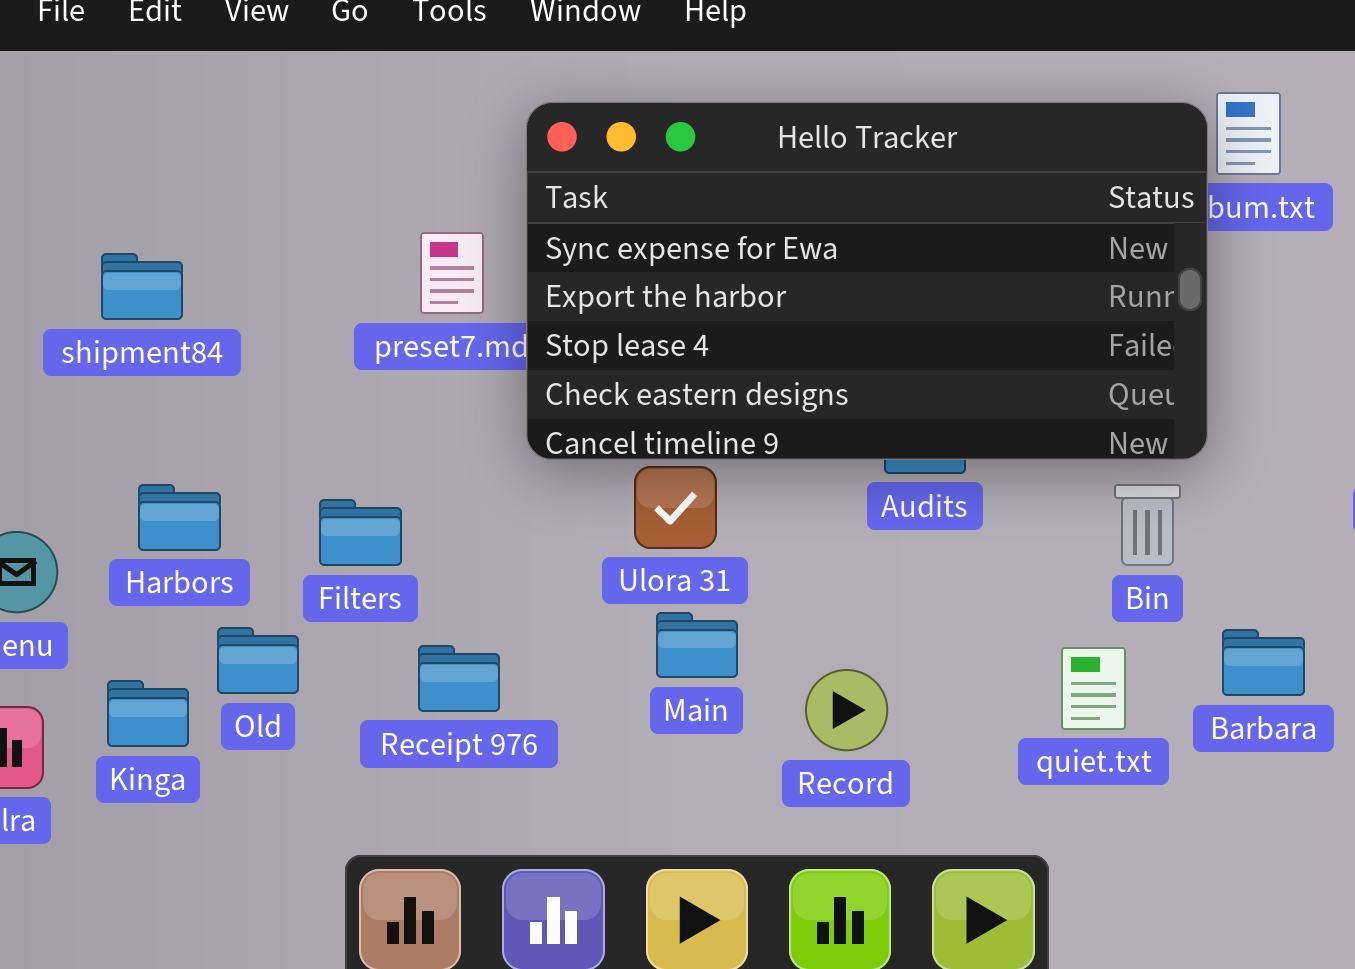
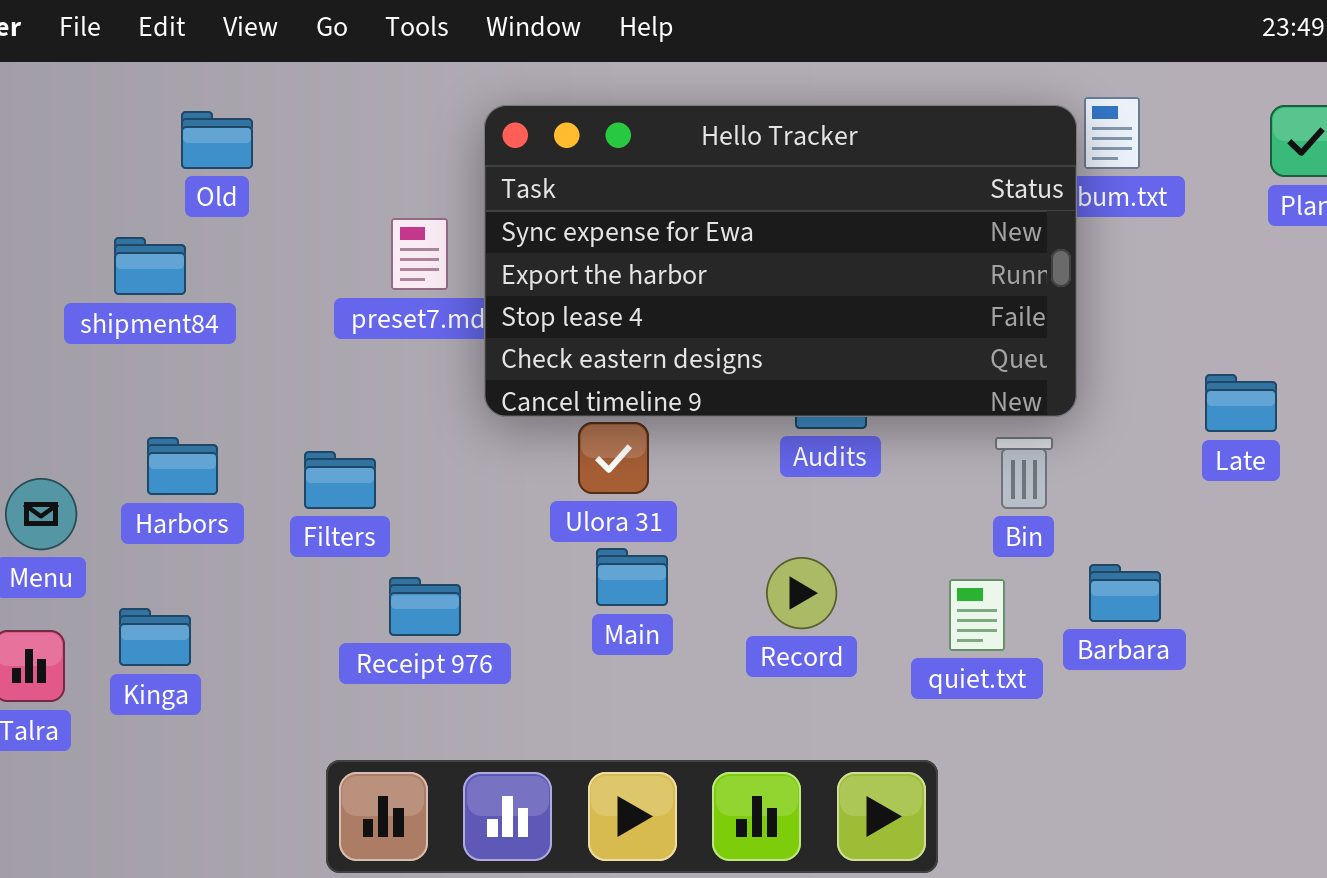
Old: [217,627,299,694] -> [181,111,253,169], moved
Record: [805,669,888,751] -> [766,557,837,629], moved

